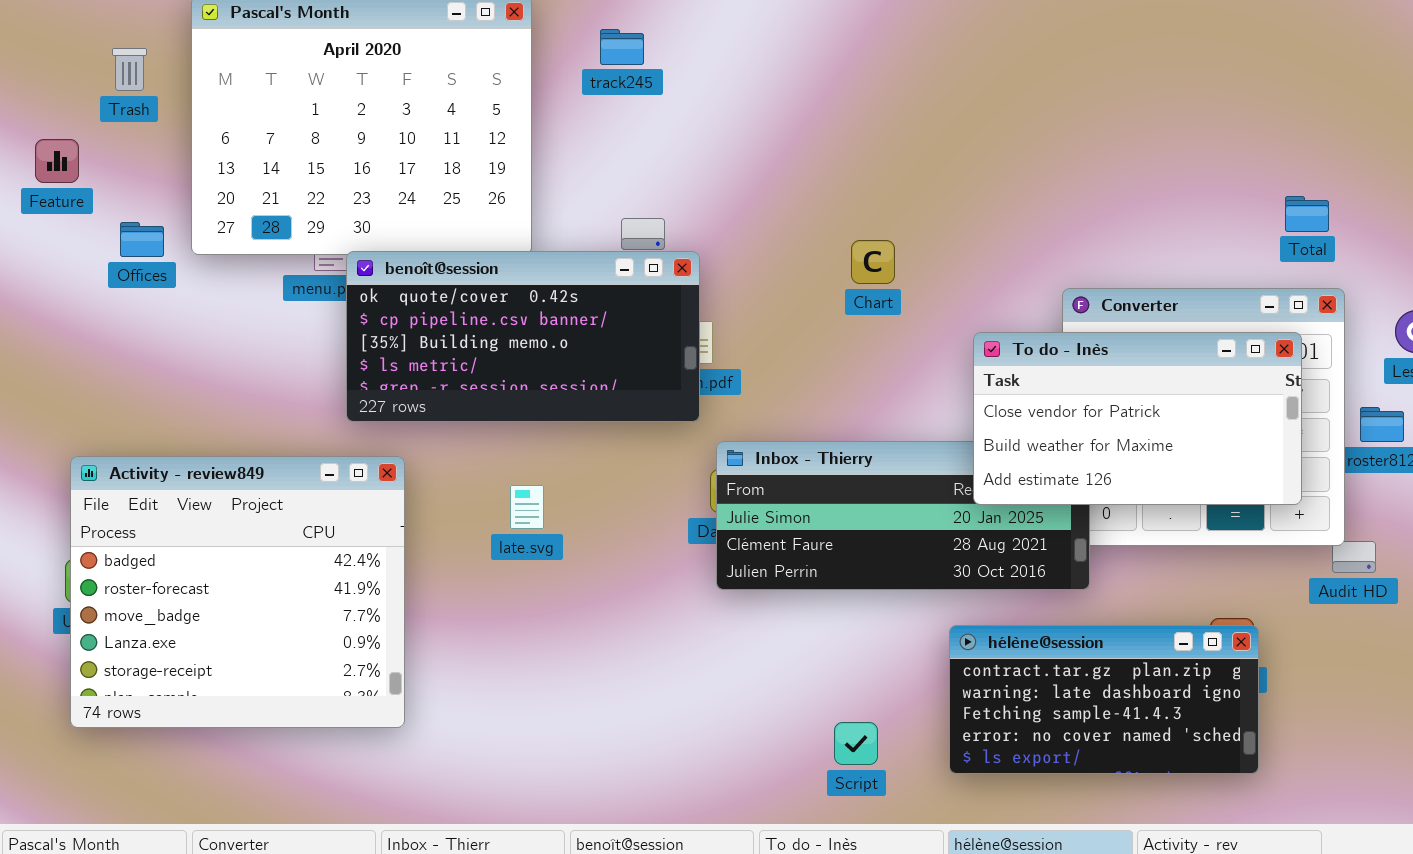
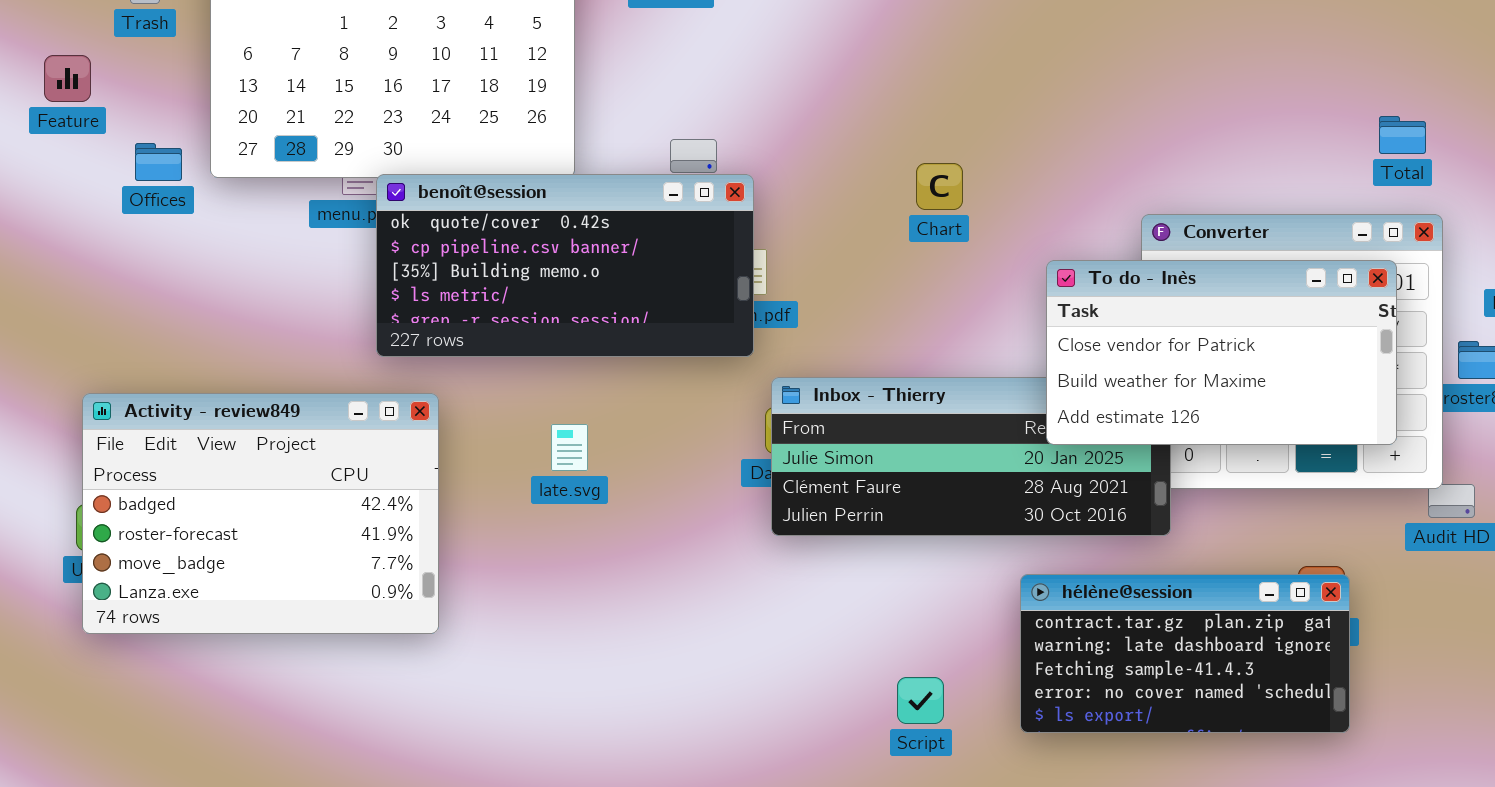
Activity - review849: [70,456,405,728] -> [82,393,439,634], resized

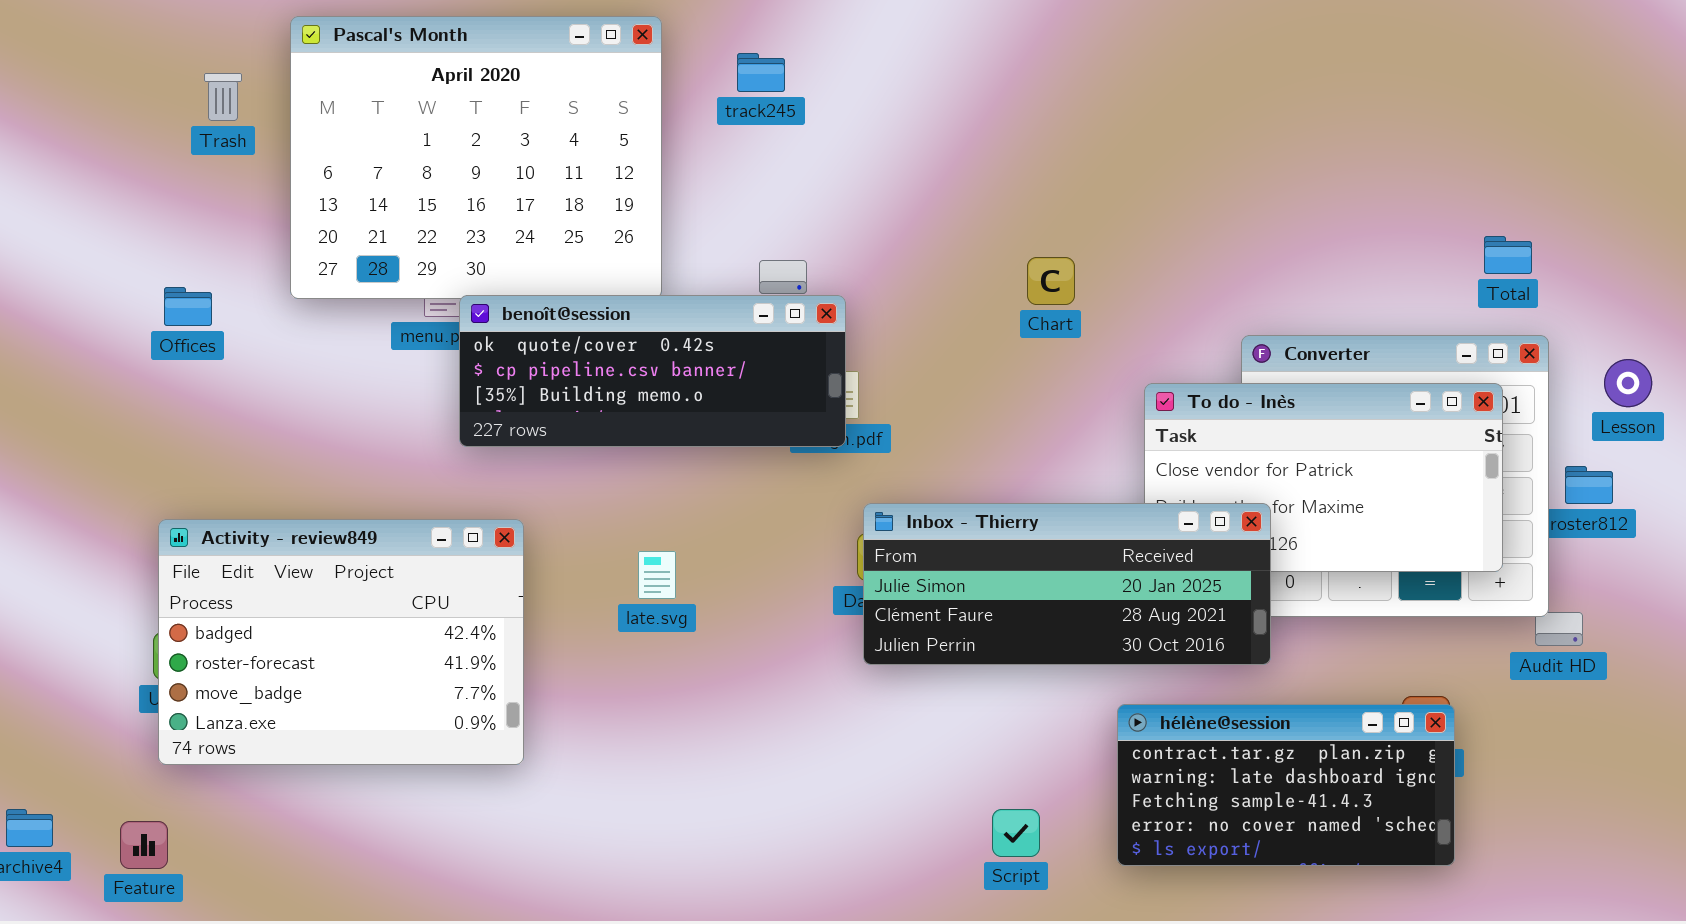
Feature: [44,55,91,102] -> [120,821,168,869], moved
Offices: [135,143,182,181] -> [164,287,212,326], moved
Chart: [916,163,963,210] -> [1027,257,1075,305], moved
benoît@session: [376,174,754,357] -> [459,295,846,447], resized
Inbox - Thierry: [771,377,1171,536] -> [863,503,1271,665], raised

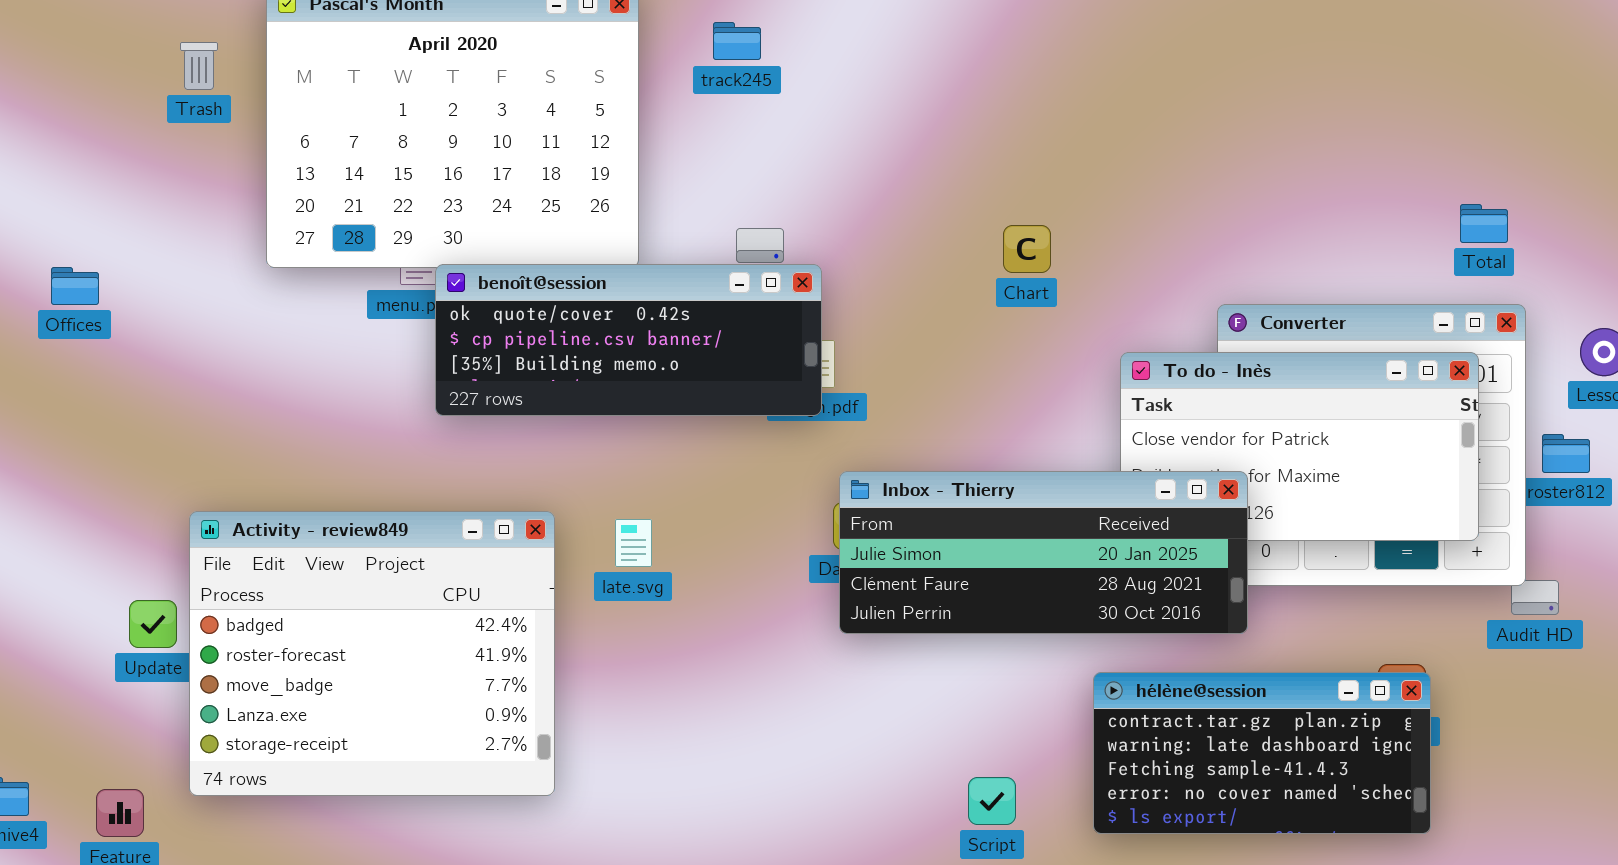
Offices: [164,287,212,326] -> [51,267,99,305], moved
Activity - review849: [158,519,524,765] -> [189,511,555,796], moved, resized

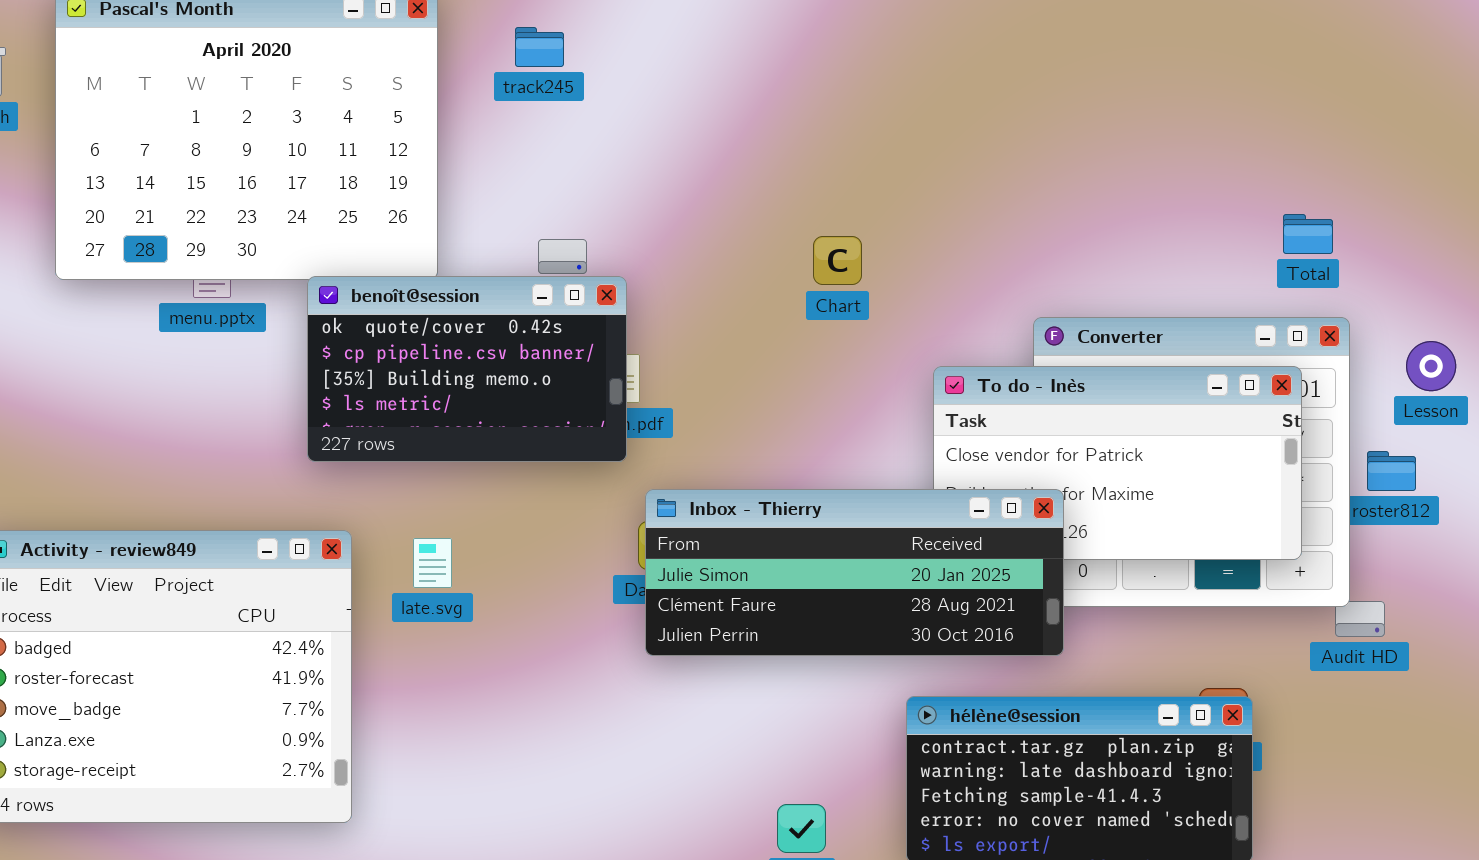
benoît@session: [435,264,822,416] -> [307,276,627,462], resized

